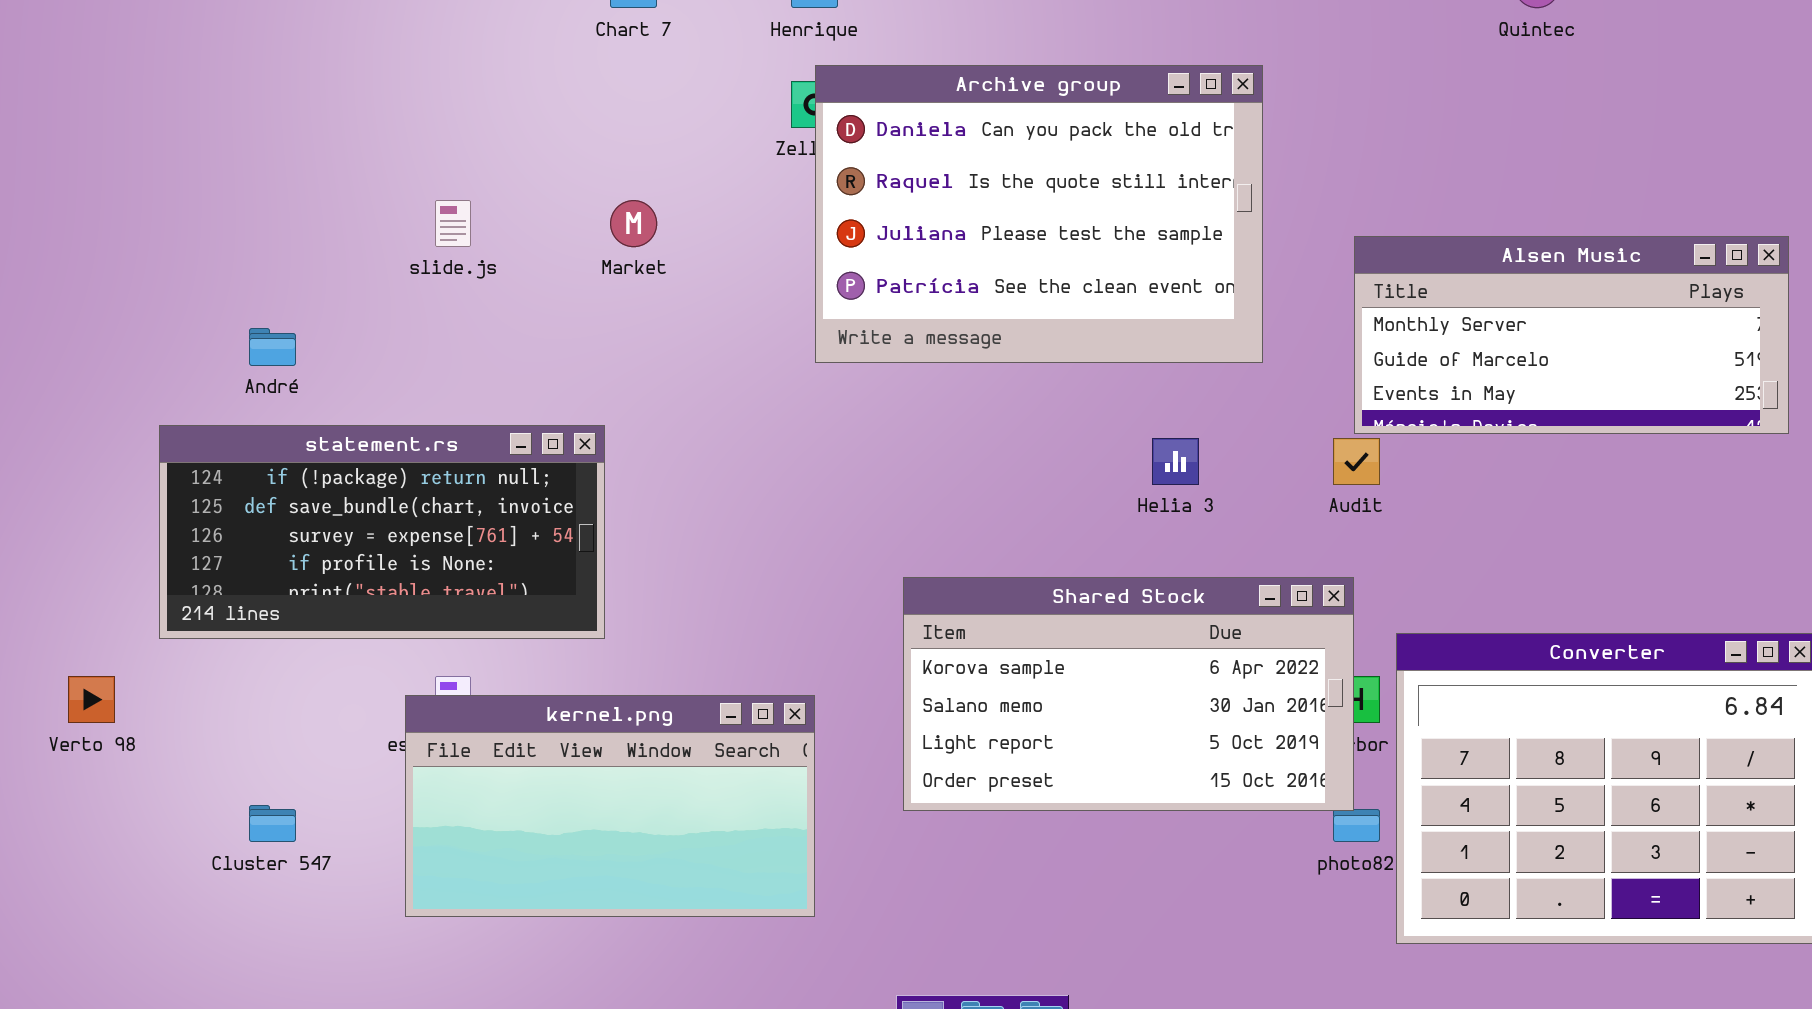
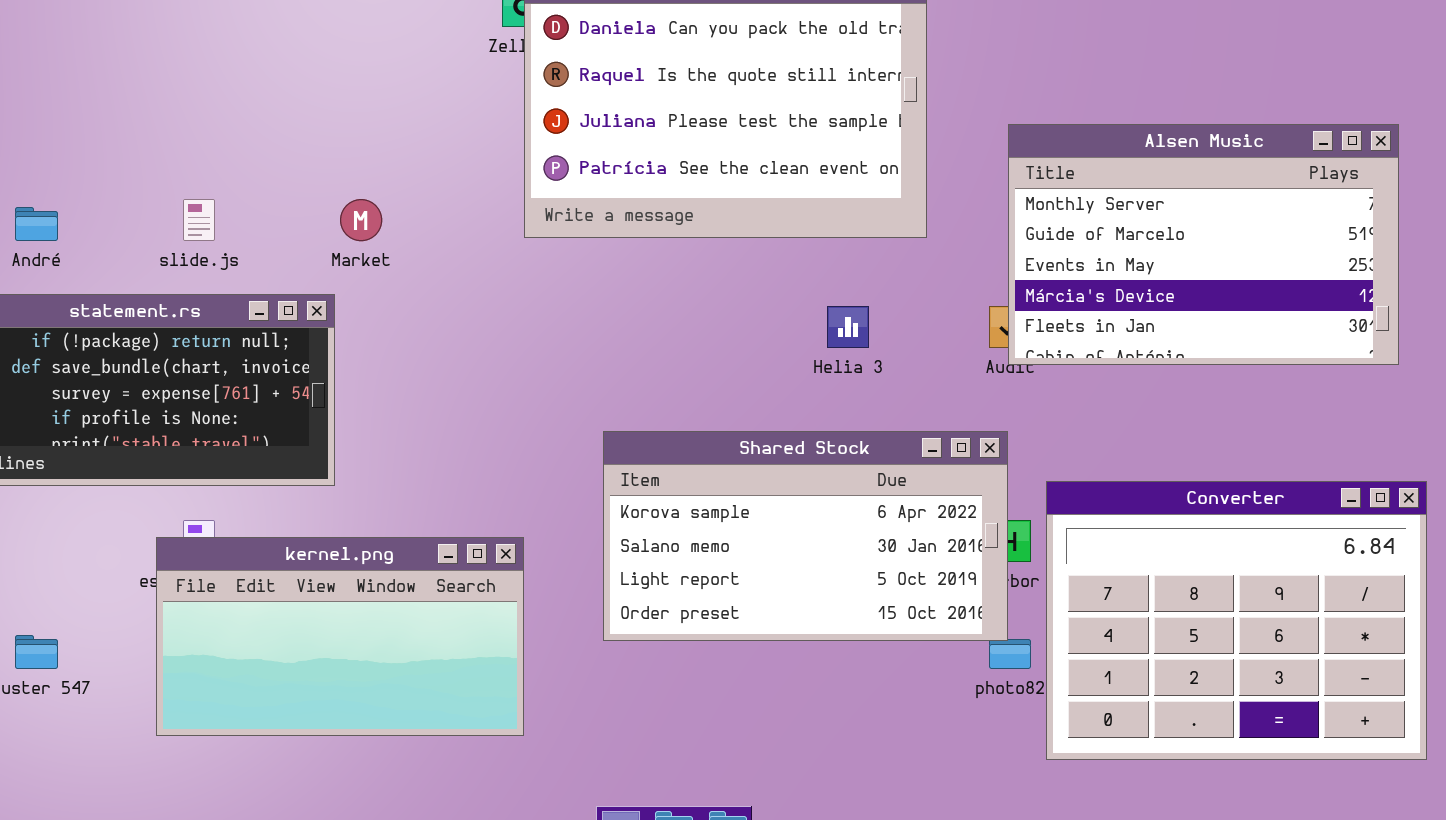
slide.js: [435,200,471,247] -> [183,199,215,241], moved
Market: [610,200,657,247] -> [340,199,382,241], moved
Alsen Music: [1354,236,1789,434] -> [1008,124,1399,365], resized

